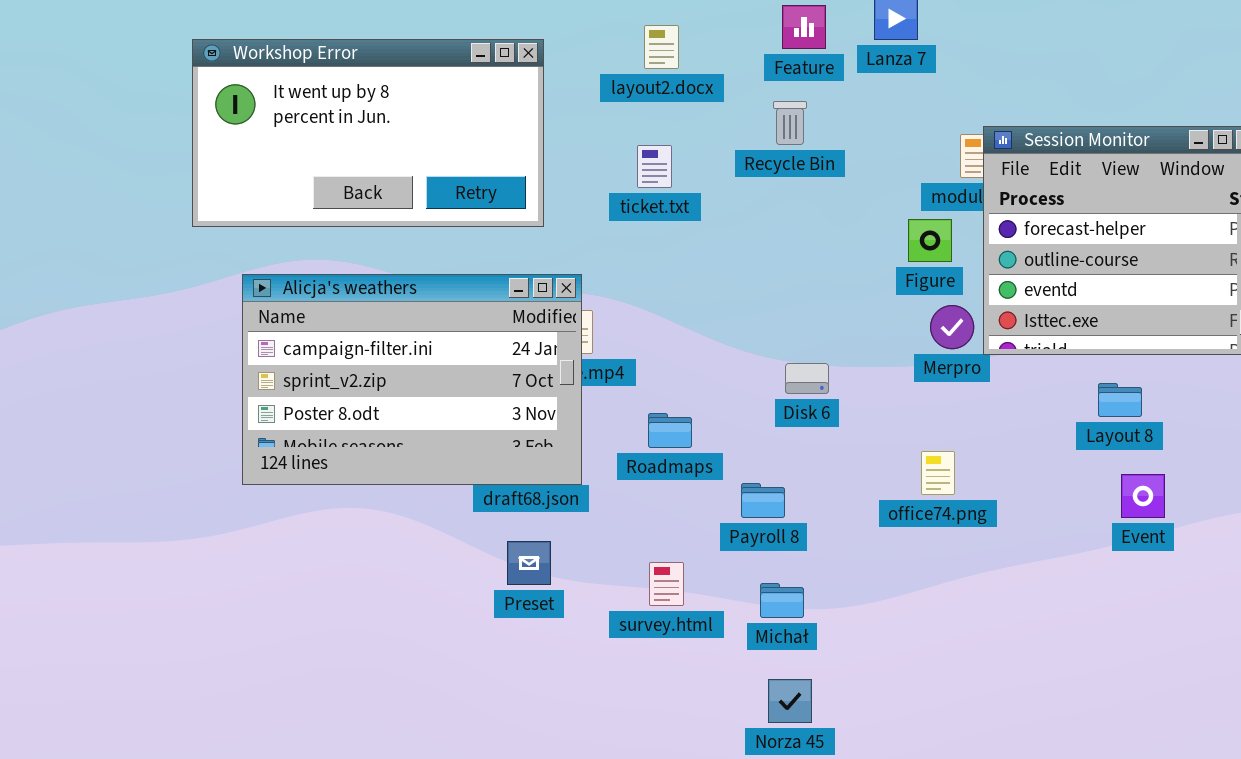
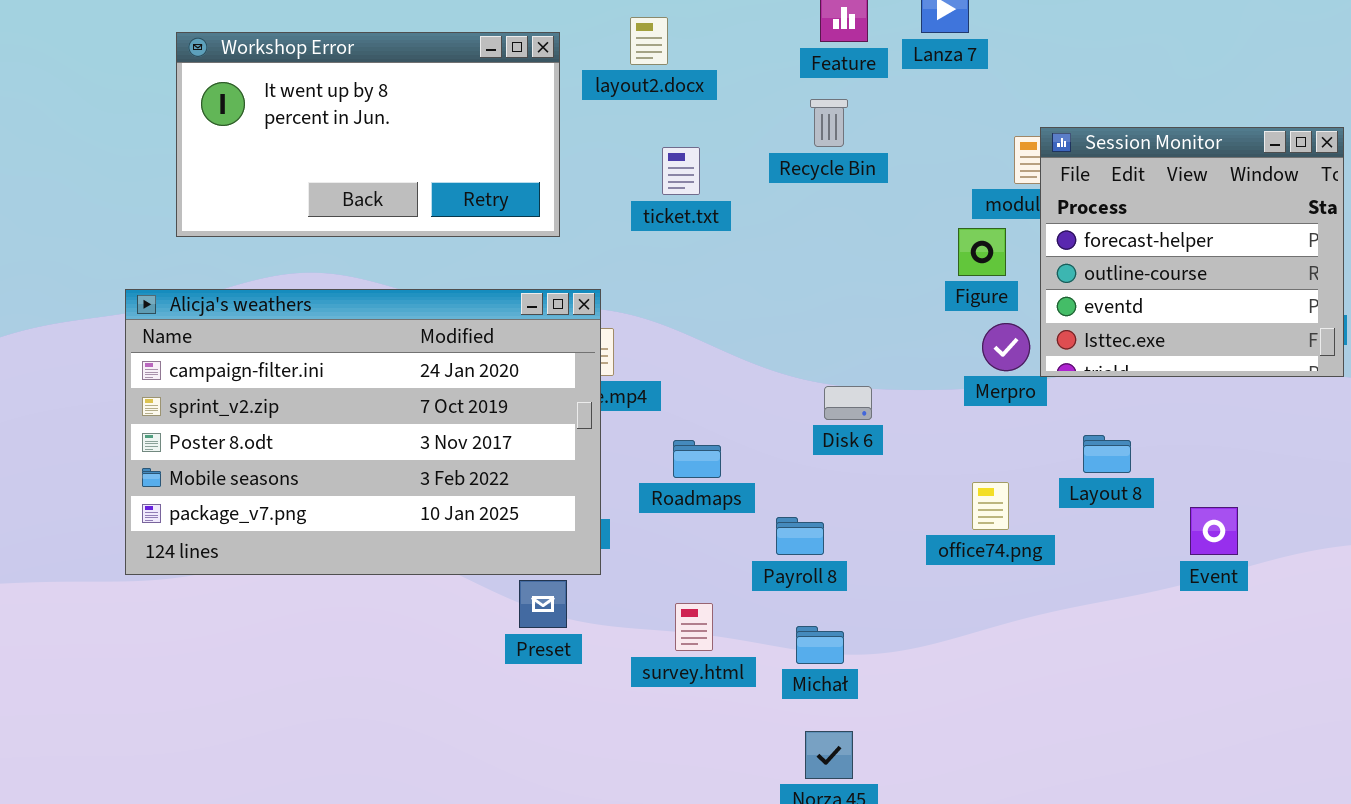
layout2.docx: [644,25,679,69] -> [630,17,668,65], moved
Alicja's weathers: [242,274,582,485] -> [125,289,601,575], resized
Layout 8: [1098,383,1142,417] -> [1083,435,1131,473], moved

